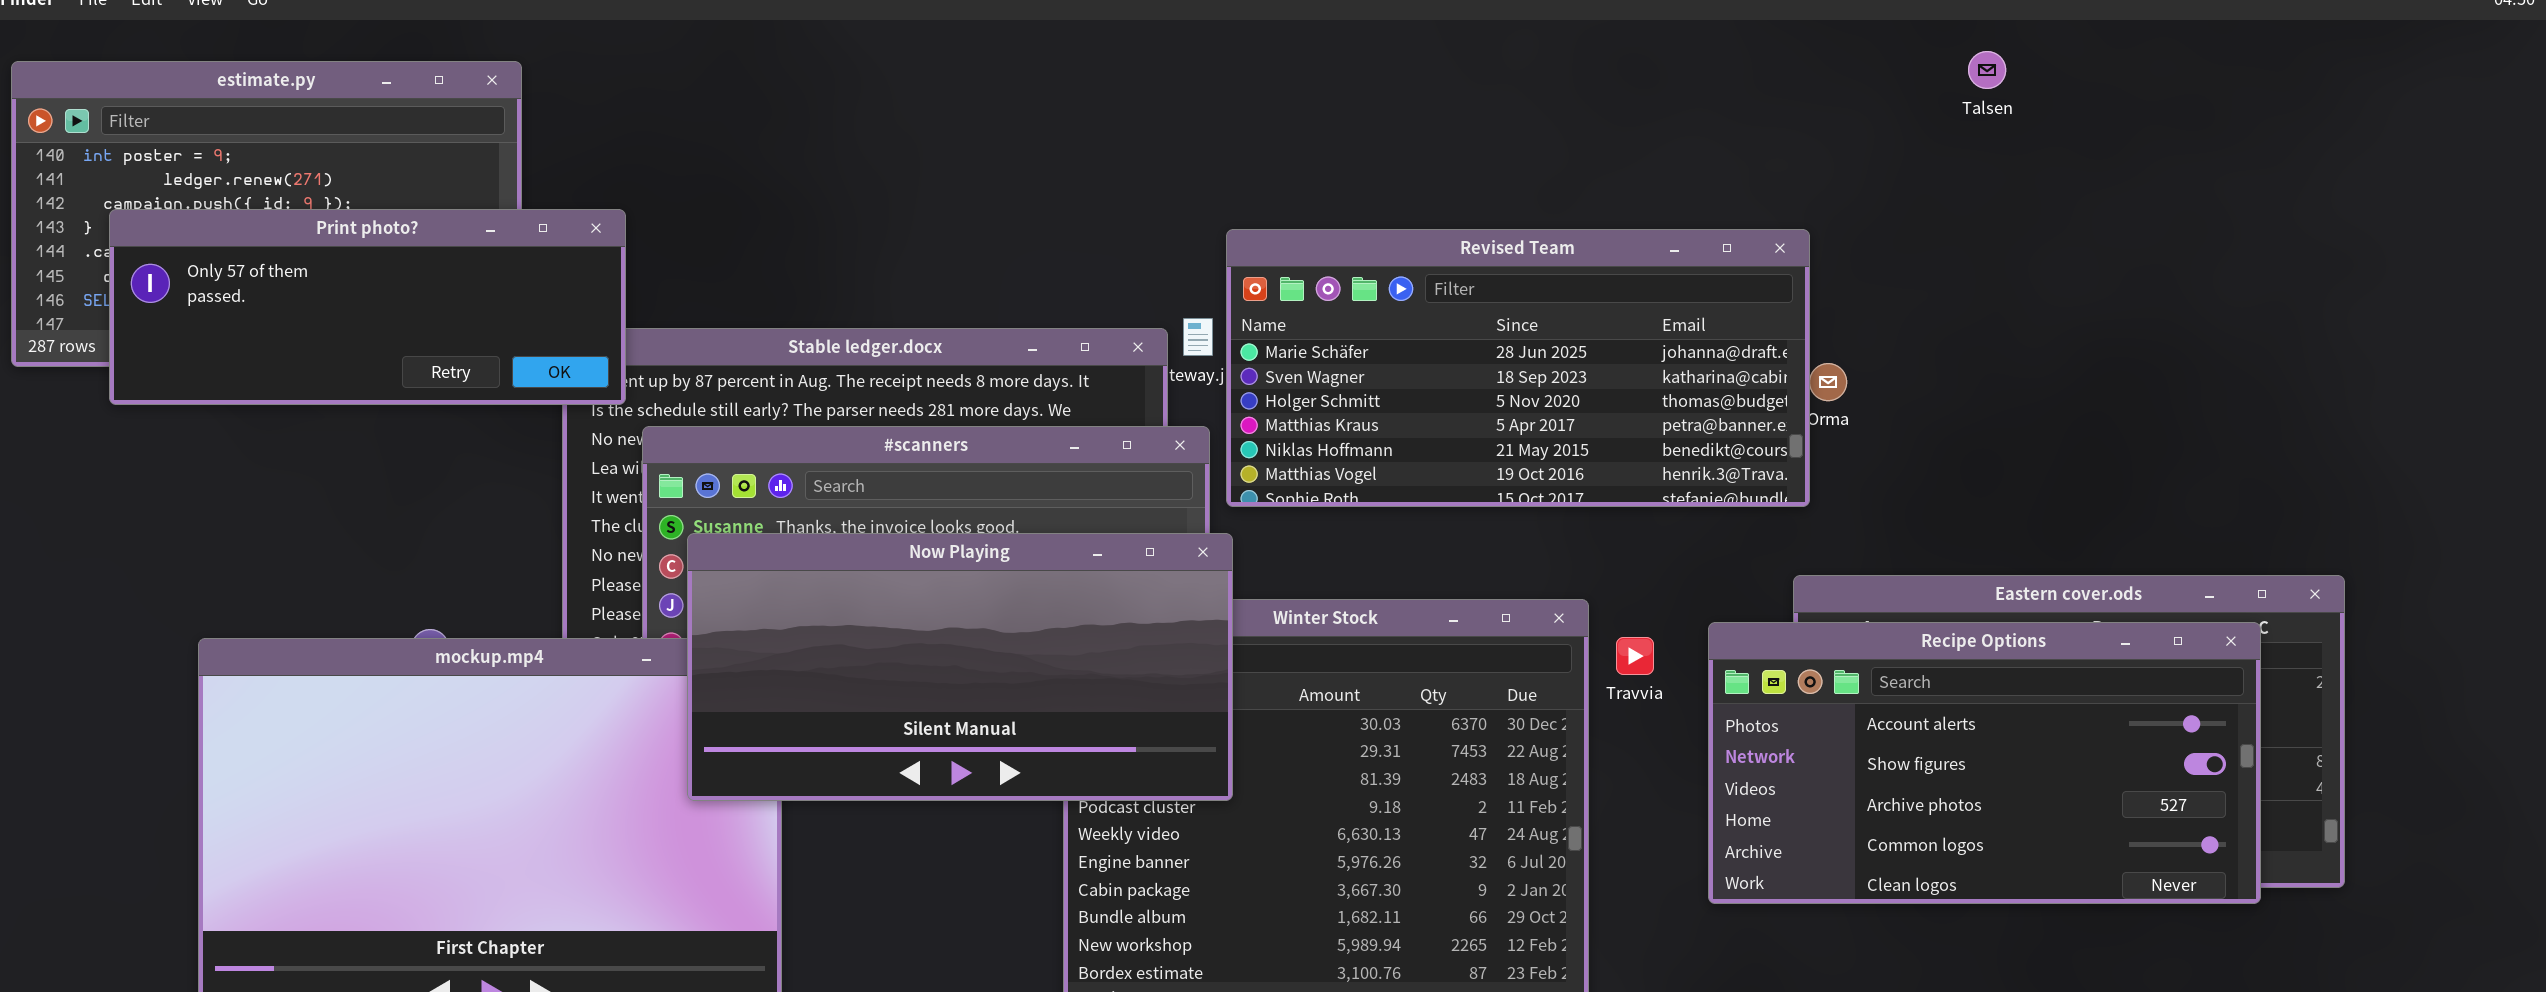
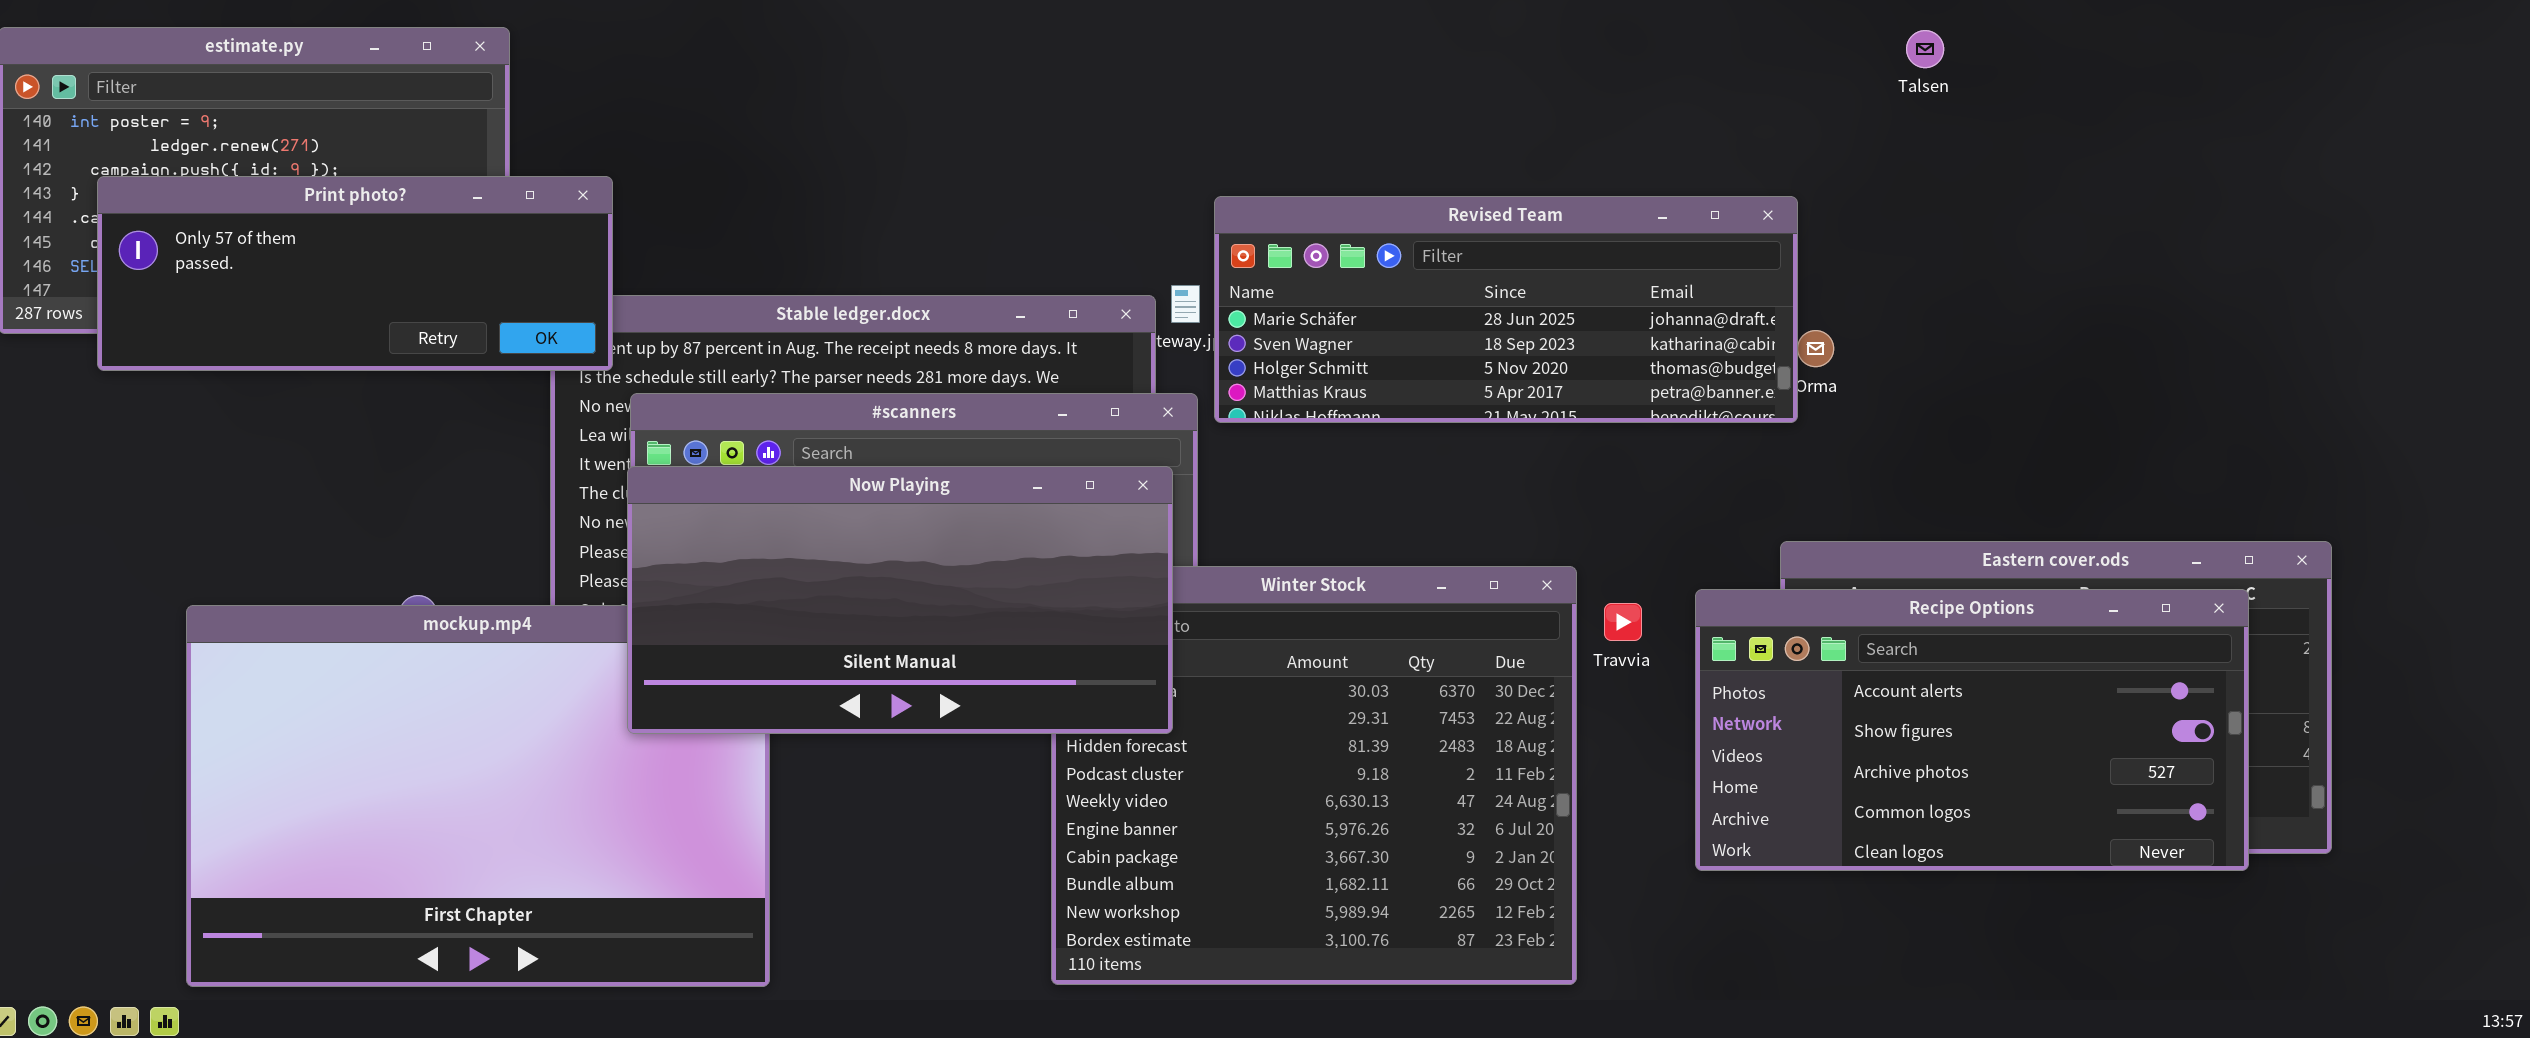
Talsen: [1968,51,2006,89] -> [1906,30,1944,68], moved
Revised Team: [1226,229,1810,507] -> [1214,196,1798,423], resized
Now Playing: [687,533,1233,801] -> [627,466,1173,734], moved

